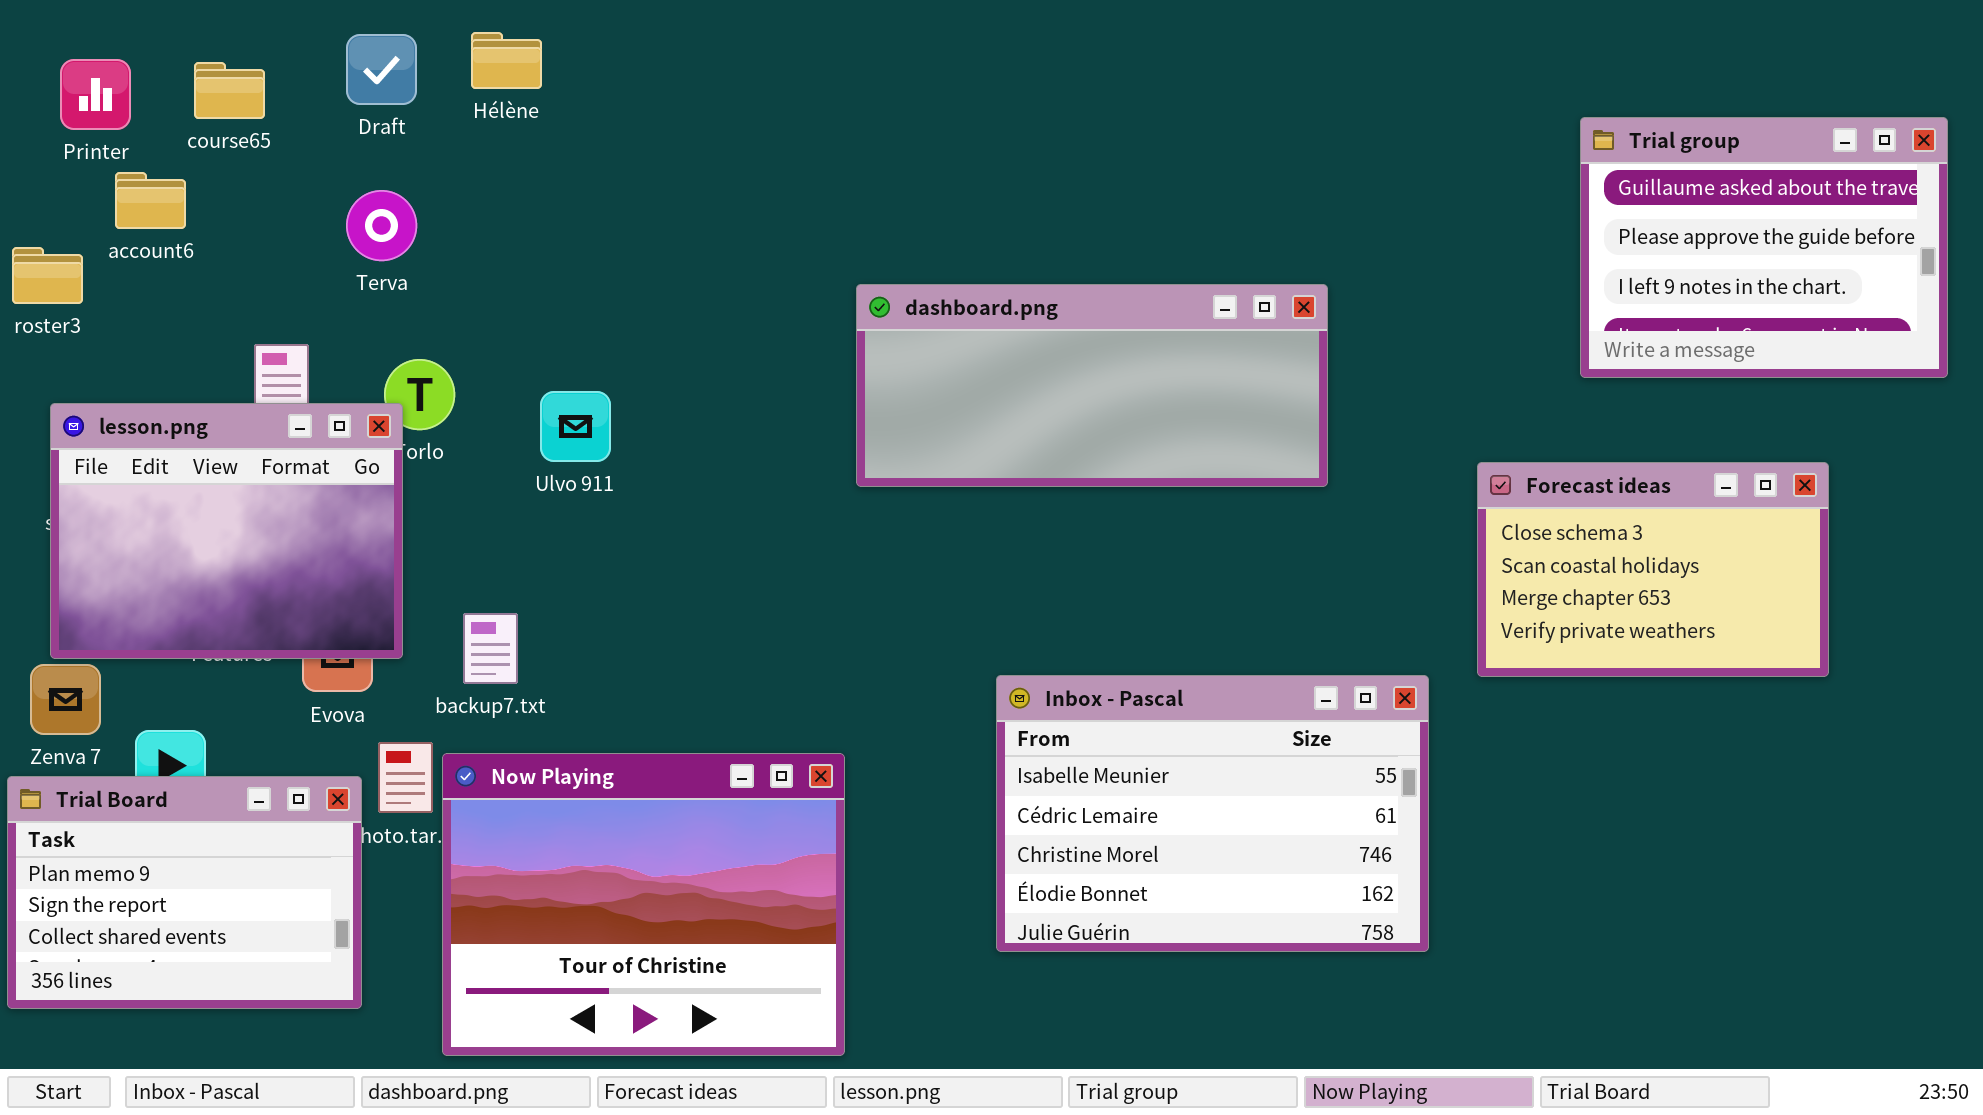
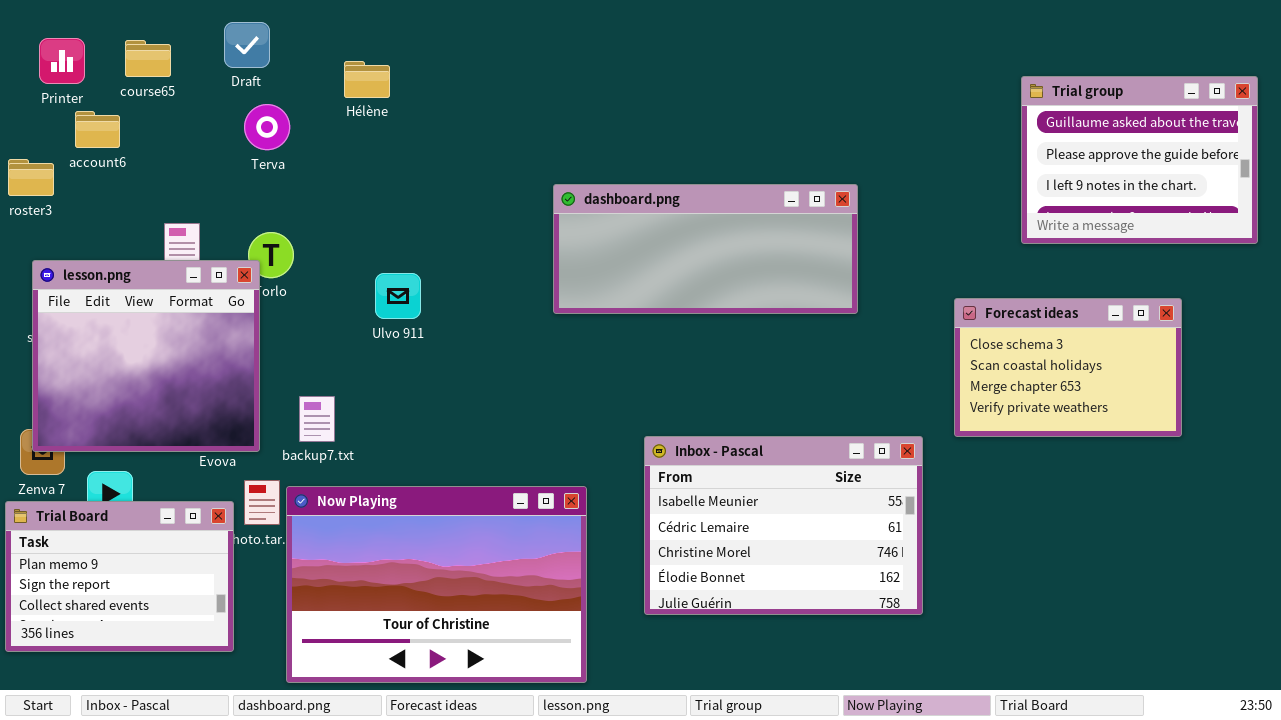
Hélène: [471,32,542,89] -> [344,61,390,98], moved
Terva: [346,190,417,261] -> [244,104,290,150], moved
Ulvo 911: [540,391,611,462] -> [375,273,421,319], moved
lesson.png: [50,403,403,659] -> [32,260,260,452], resized
Now Playing: [442,753,845,1056] -> [286,486,587,683], resized

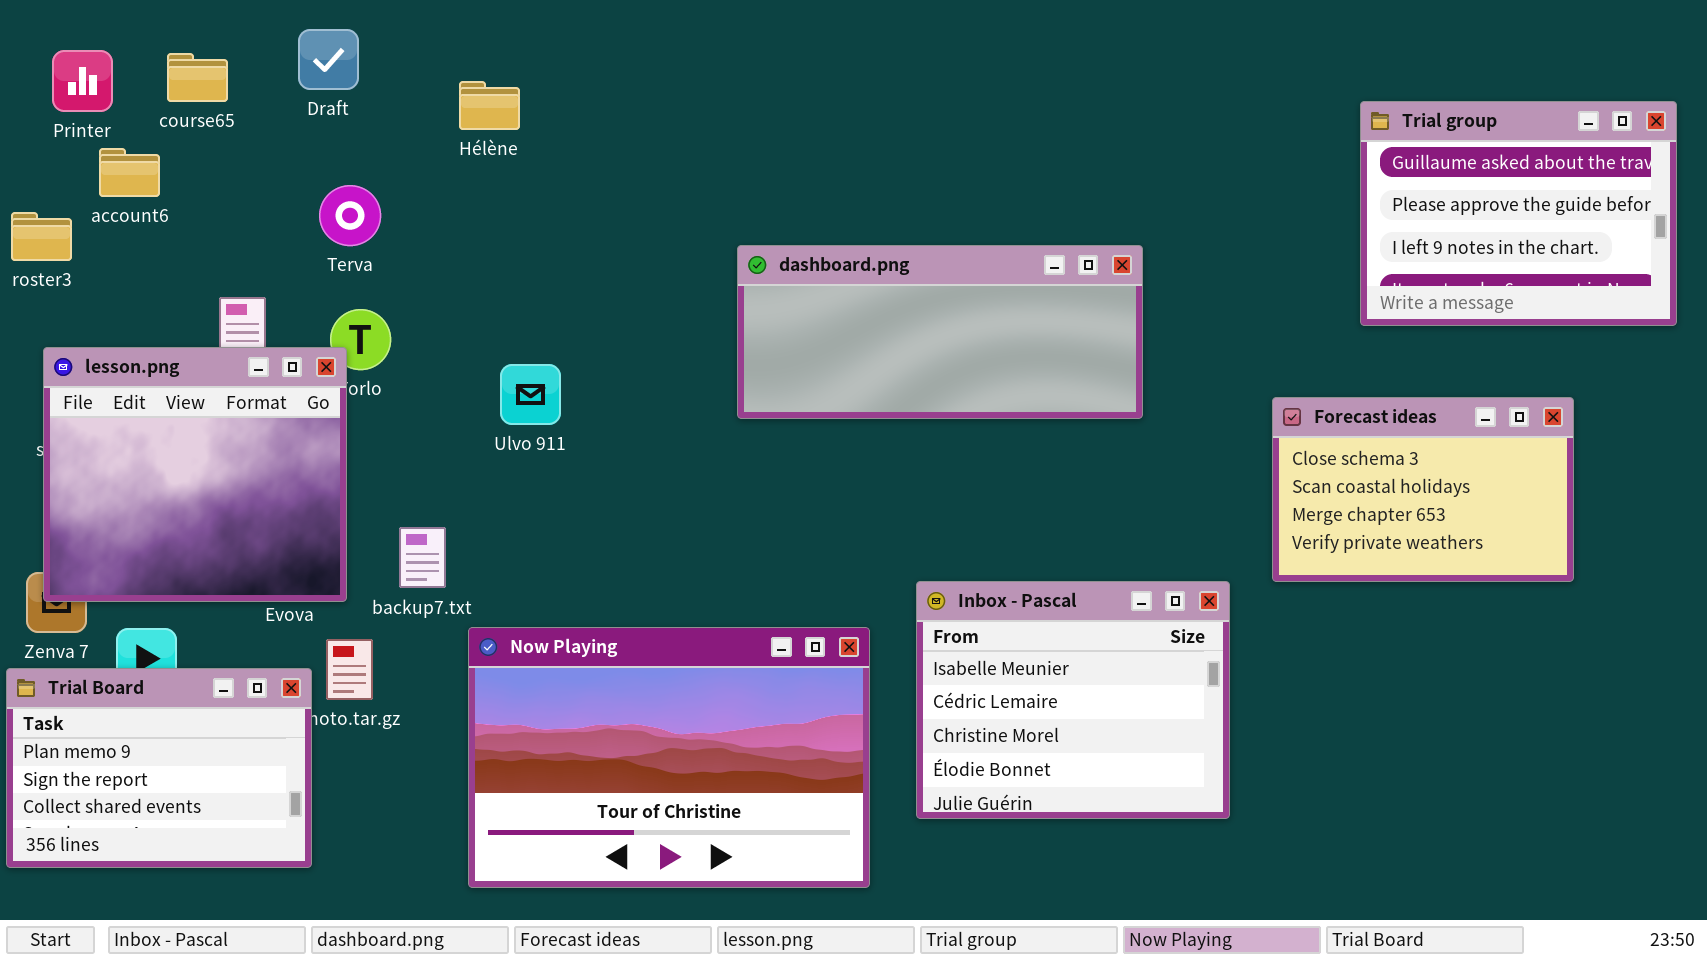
Terva: [244,104,290,150] -> [319,185,381,246], moved
Inbox - Pascal: [644,436,923,615] -> [916,581,1230,819], resized
Now Playing: [286,486,587,683] -> [468,627,870,888], moved

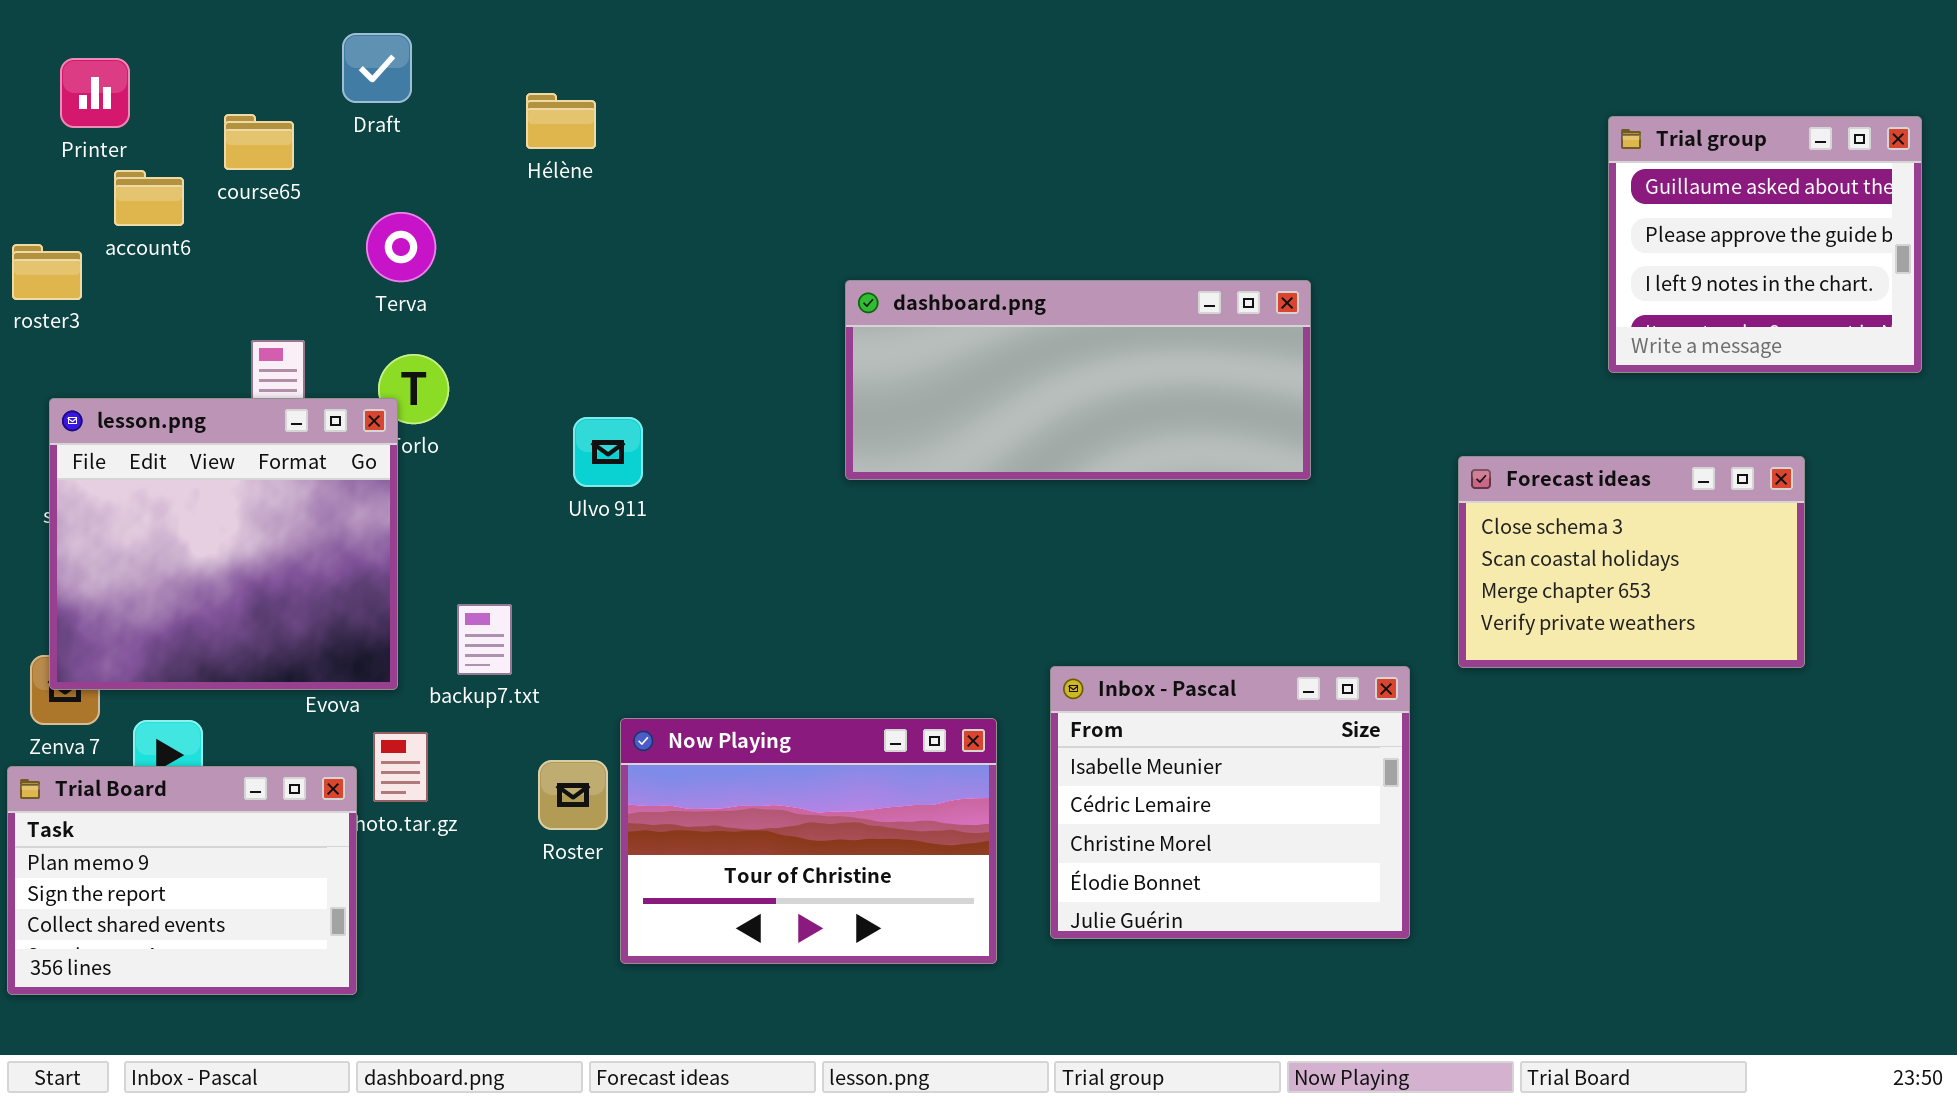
course65: [167,53,228,102] -> [224,114,294,170], moved
Trial group: [1360,101,1677,326] -> [1608,116,1922,373], resized
Now Playing: [468,627,870,888] -> [620,718,997,964], resized

